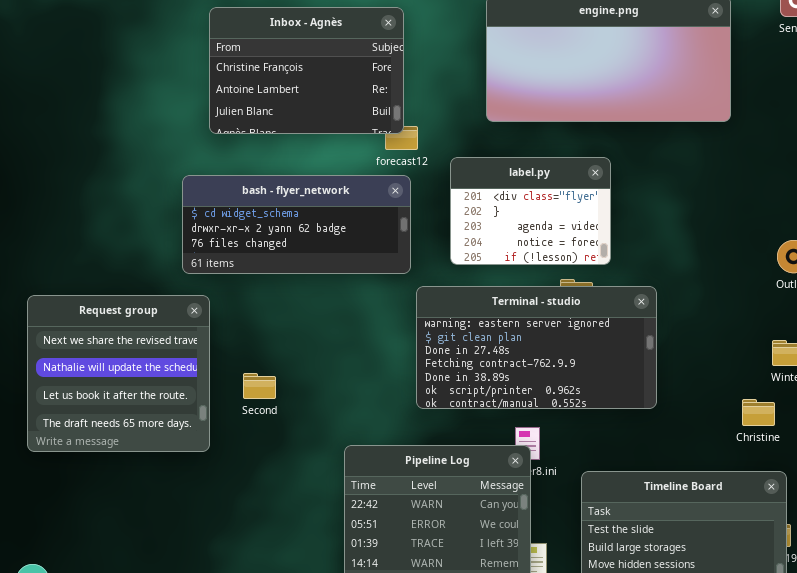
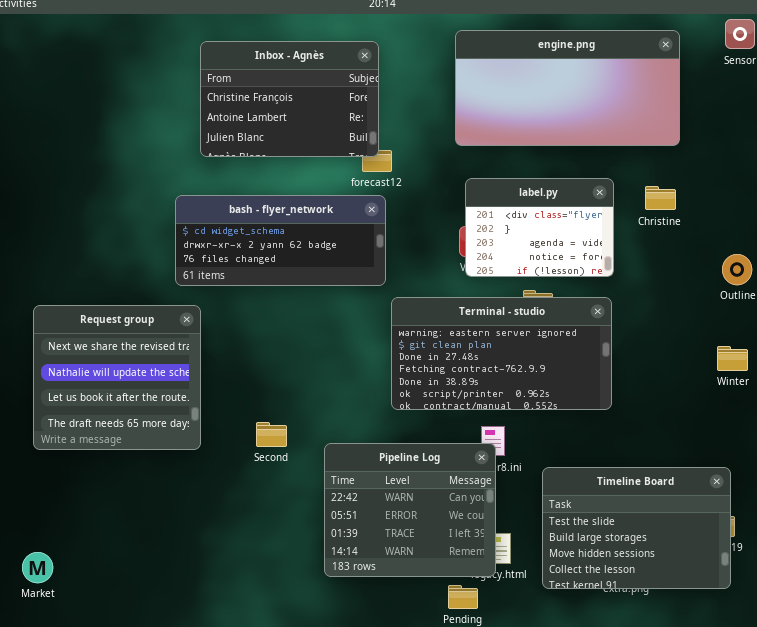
label.py: [450,157,611,265] -> [465,178,614,277], moved
Second: [243,373,276,399] -> [256,422,287,447], moved
Christine: [742,399,775,426] -> [645,186,676,210], moved

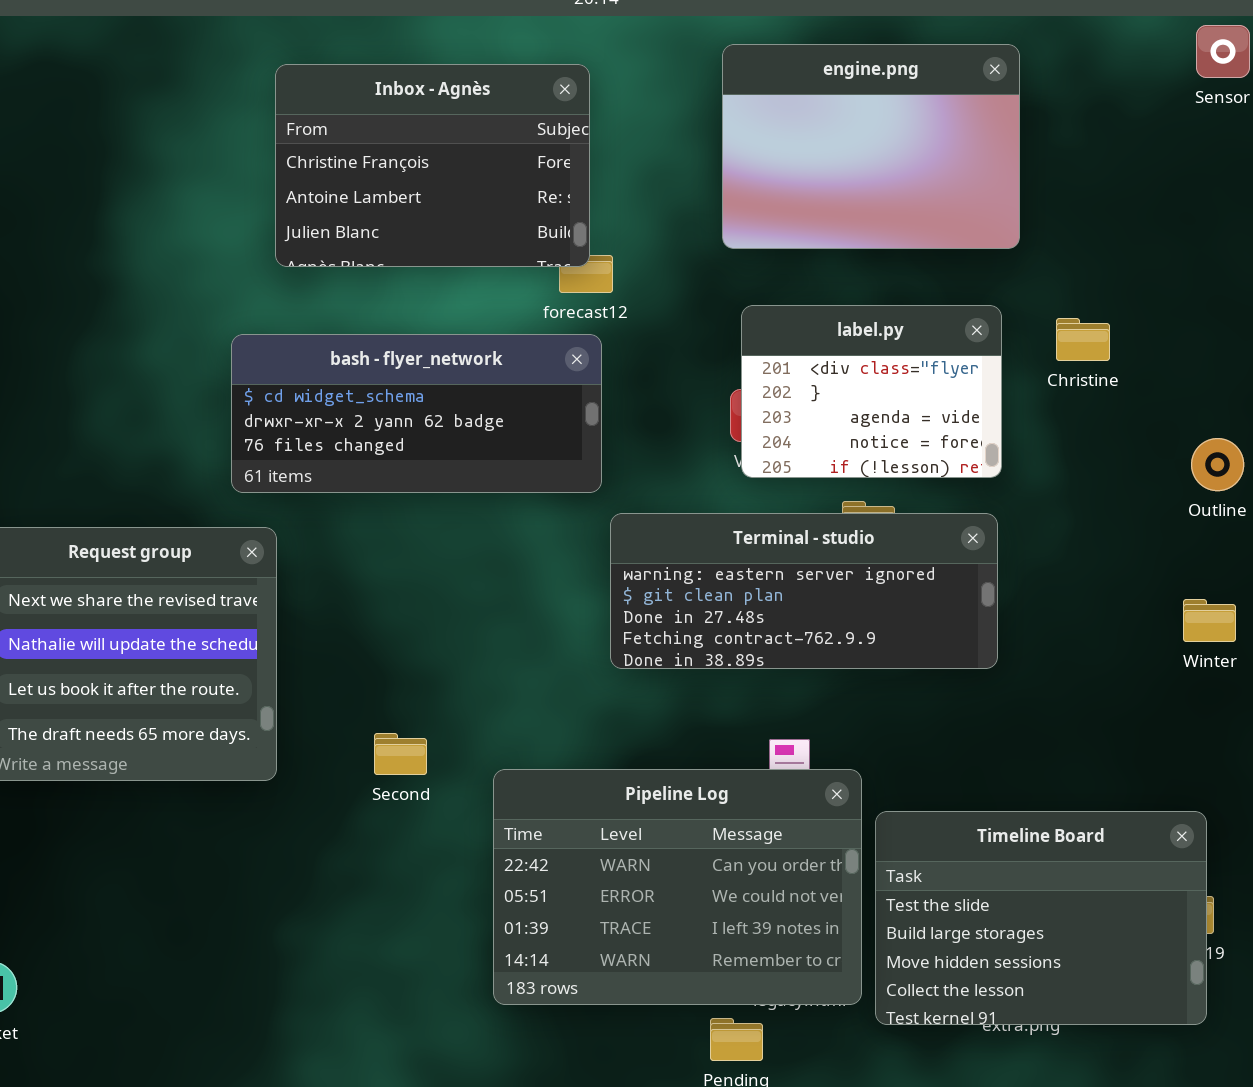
engine.png: [455,30,680,146] -> [722,44,1020,249], resized
Terminal - studio: [391,297,612,410] -> [610,513,998,669], resized
Pipeline Log: [324,443,496,577] -> [493,769,862,1005], resized

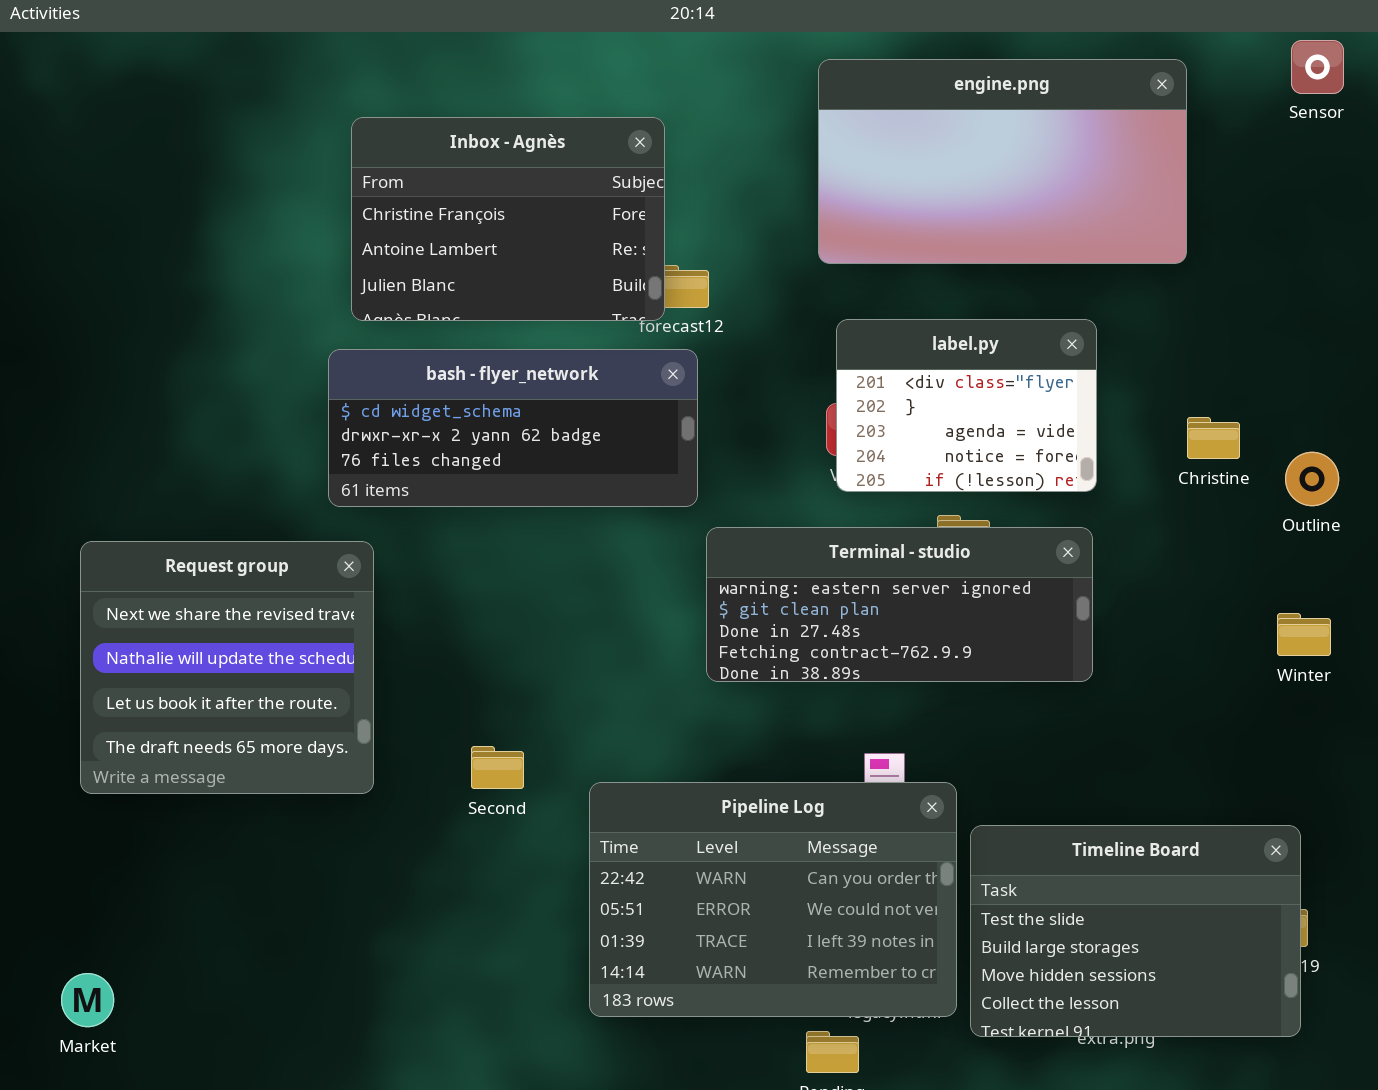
engine.png: [722,44,1020,249] -> [818,59,1187,264], resized
Inbox - Agnès: [275,64,590,267] -> [351,117,665,321], moved
Christine: [1056,318,1110,361] -> [1187,417,1240,459], moved

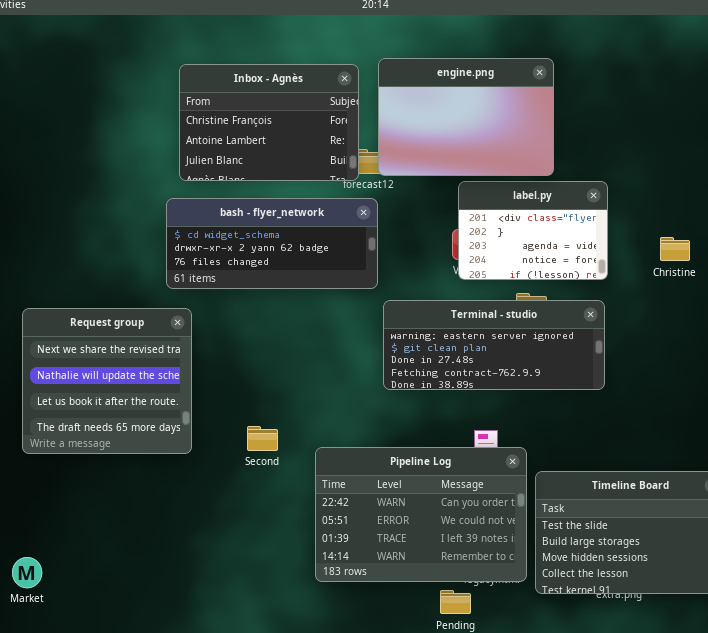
engine.png: [818,59,1187,264] -> [378,58,554,176], moved, resized

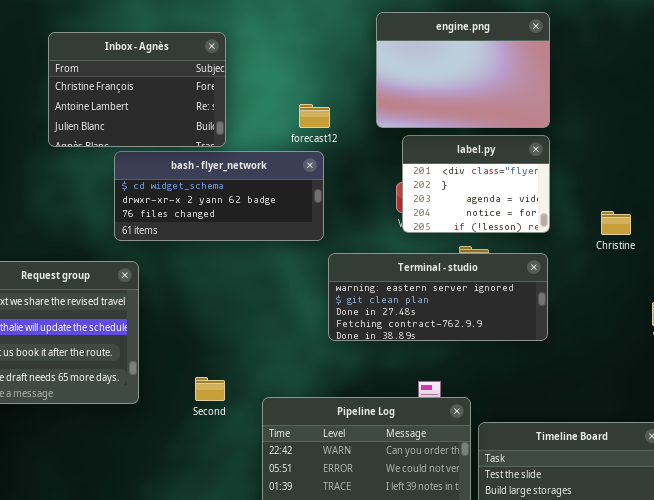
engine.png: [378,58,554,176] -> [376,12,550,128], moved
Inbox - Agnès: [179,64,359,181] -> [48,32,226,147], moved
Christine: [660,237,690,261] -> [601,211,631,235], moved

